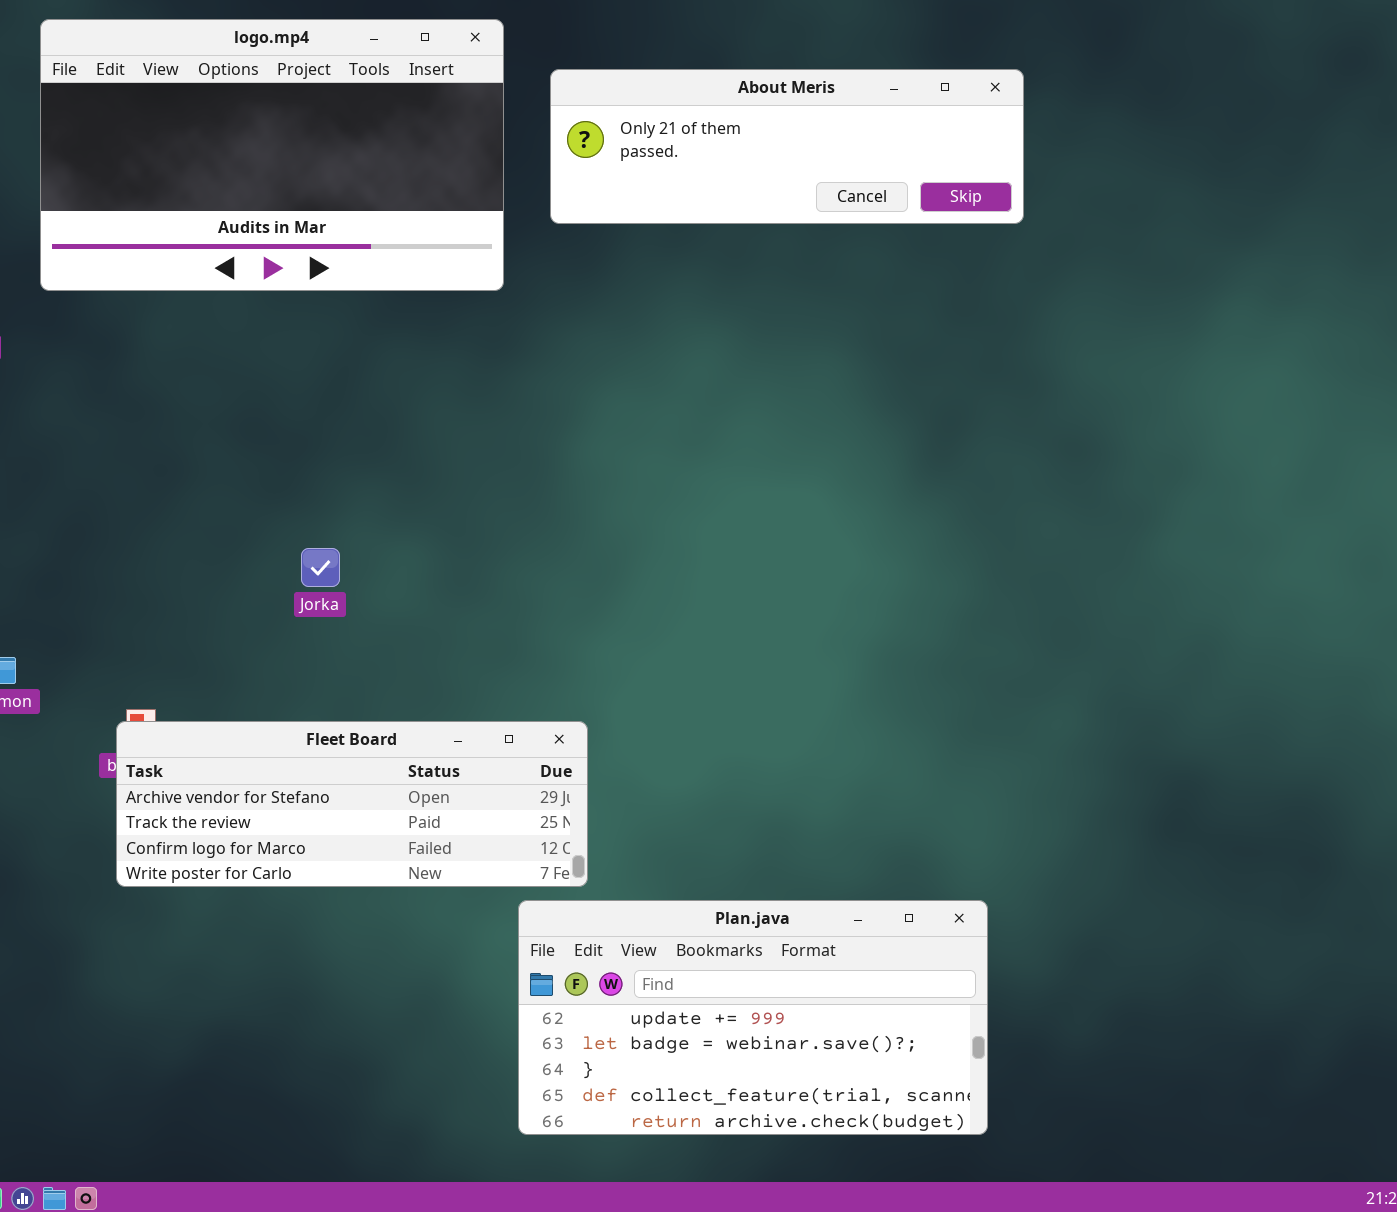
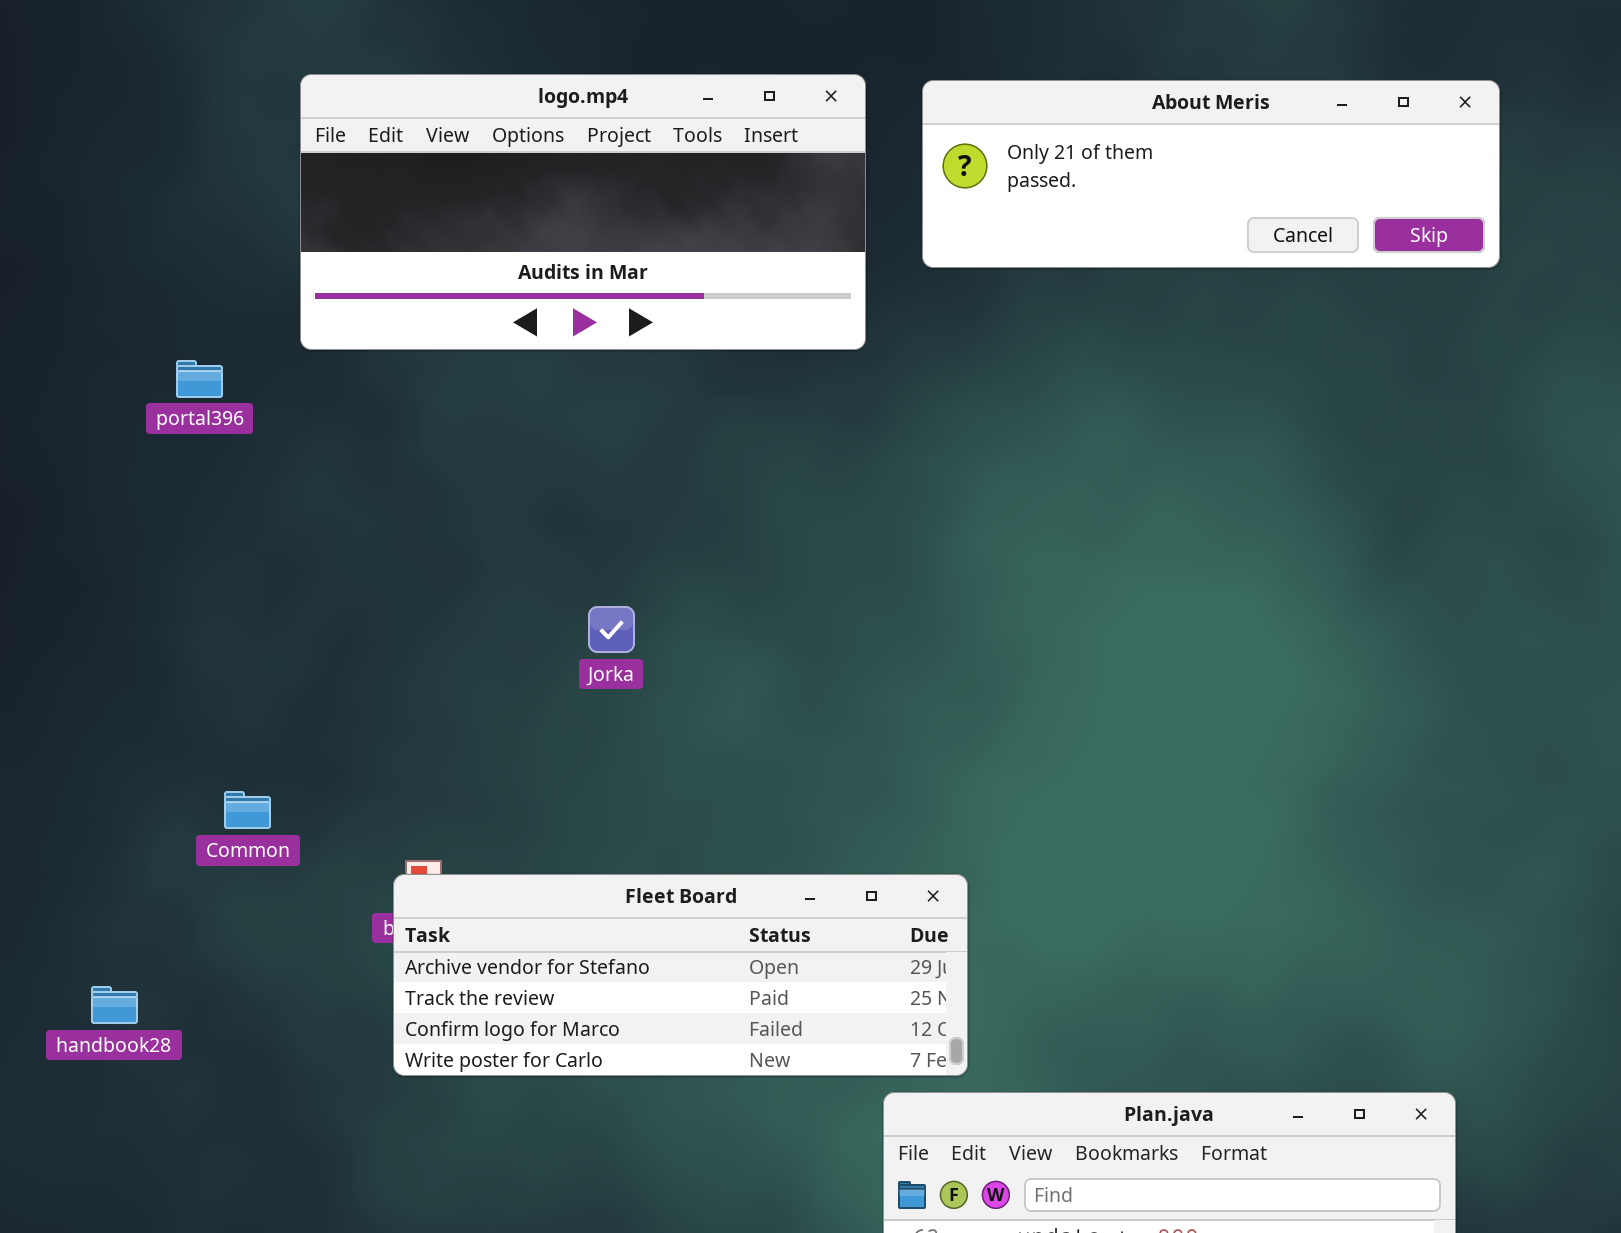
logo.mp4: [40,19,504,291] -> [300,74,866,350], resized
Jorka: [301,548,340,587] -> [588,606,635,653], moved

